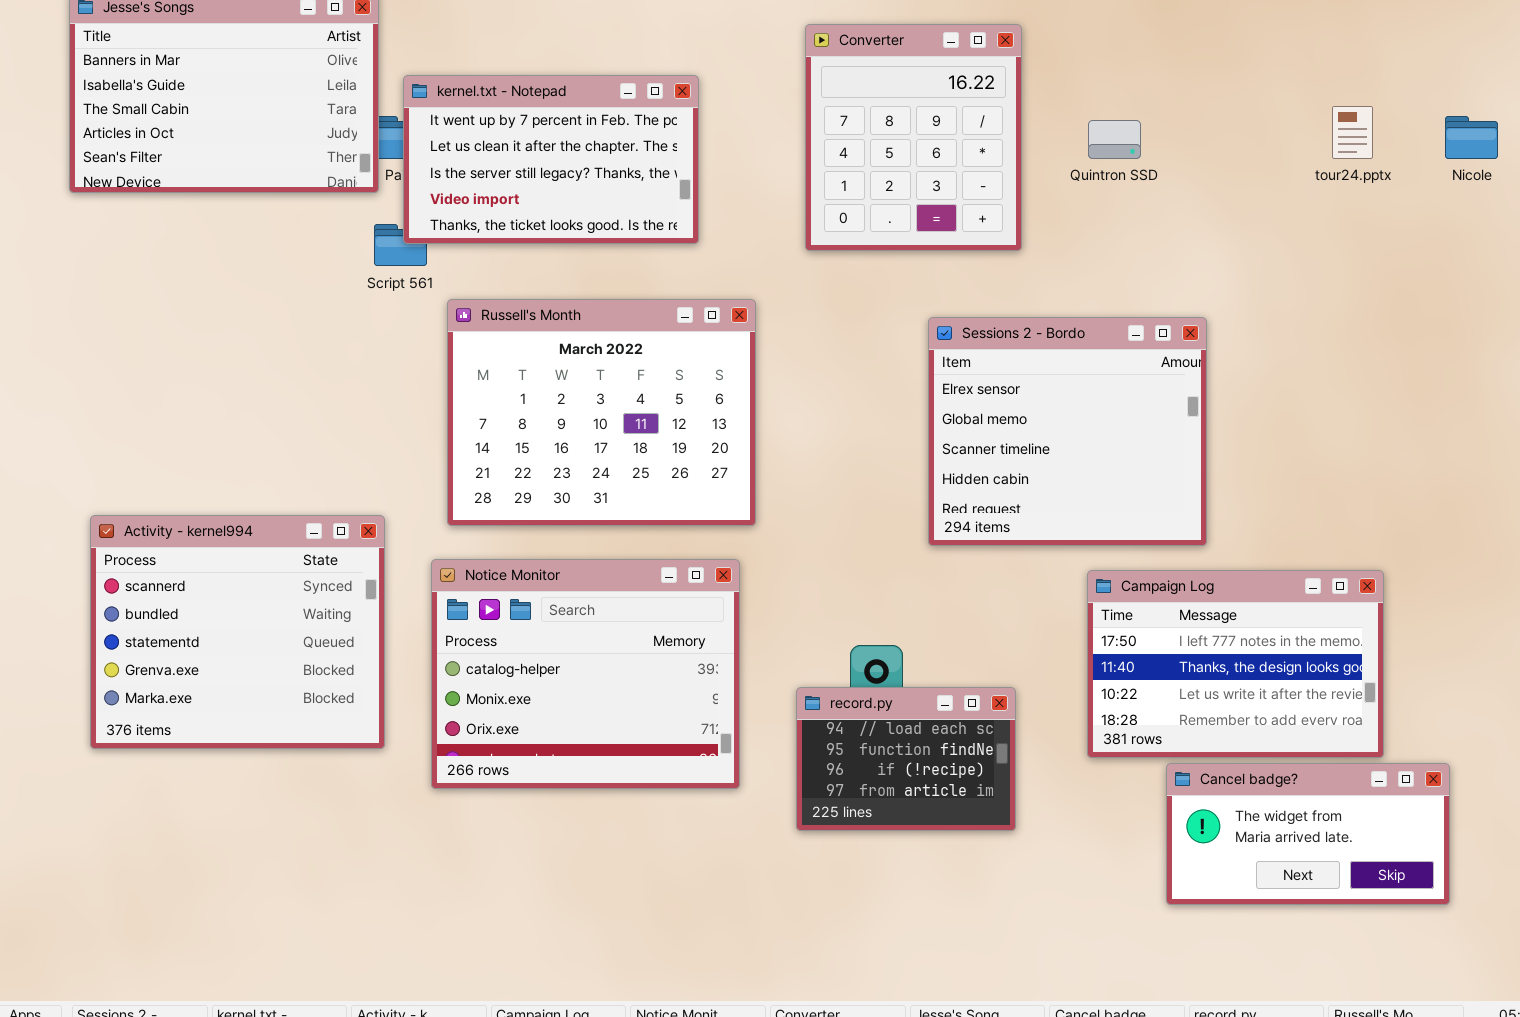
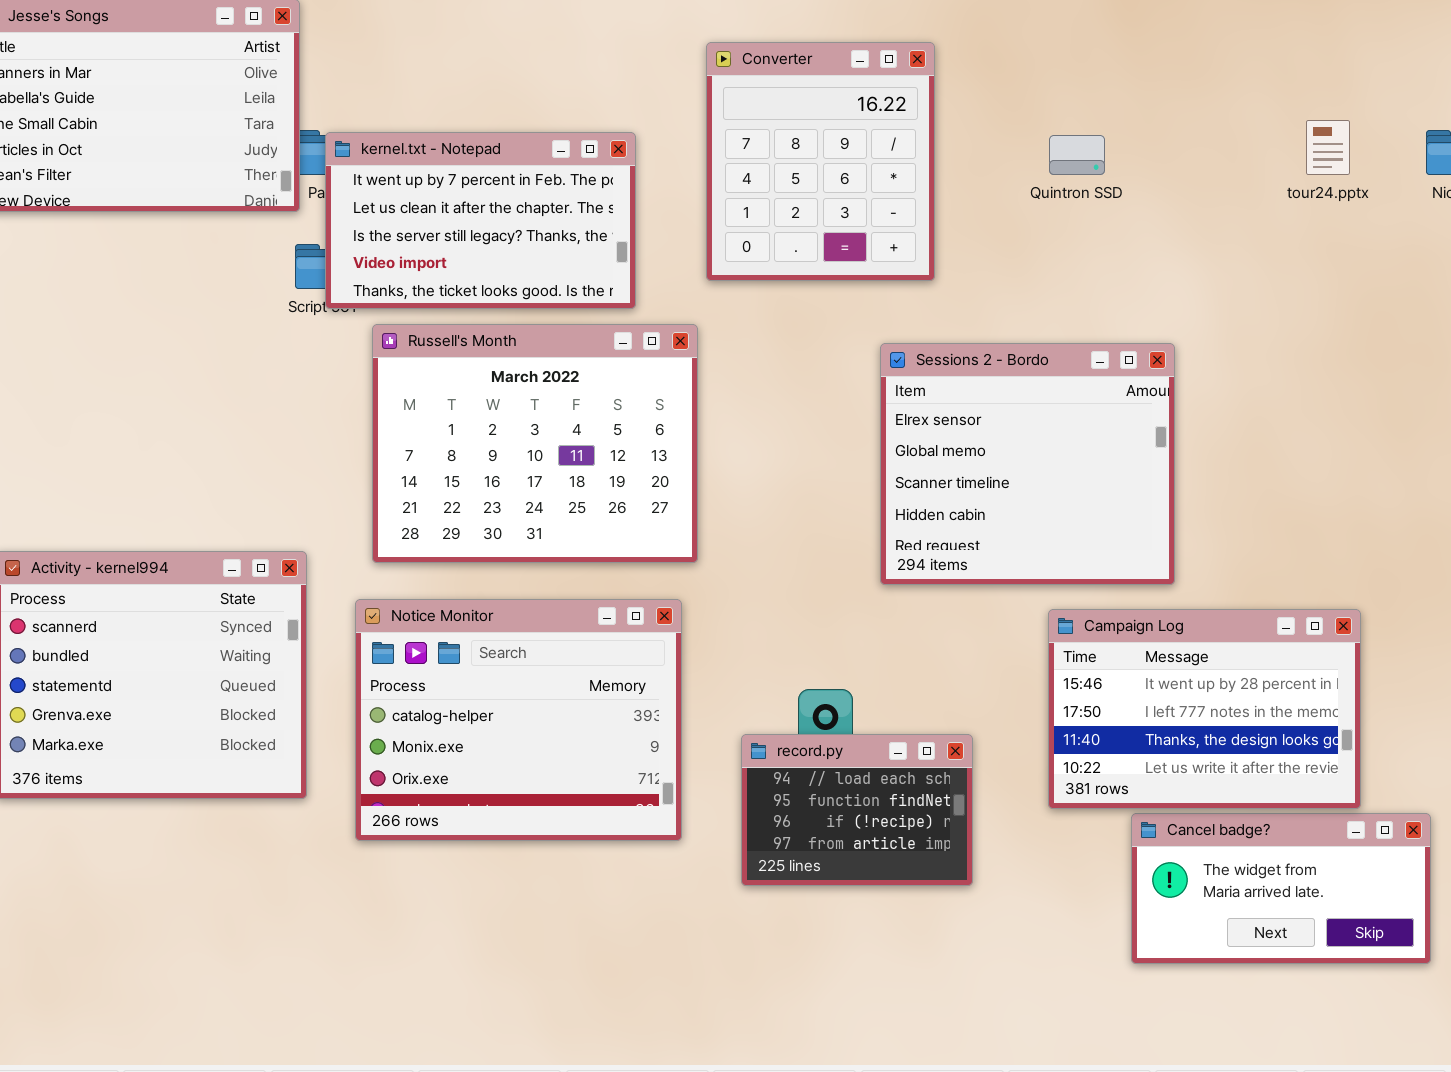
Converter: [805,24,1022,251] -> [706,42,935,281], moved
kernel.txt - Notepad: [403,75,699,244] -> [325,132,636,309], moved
Campaign Log: [1087,570,1384,758] -> [1048,609,1361,809], scrolled up 1 row

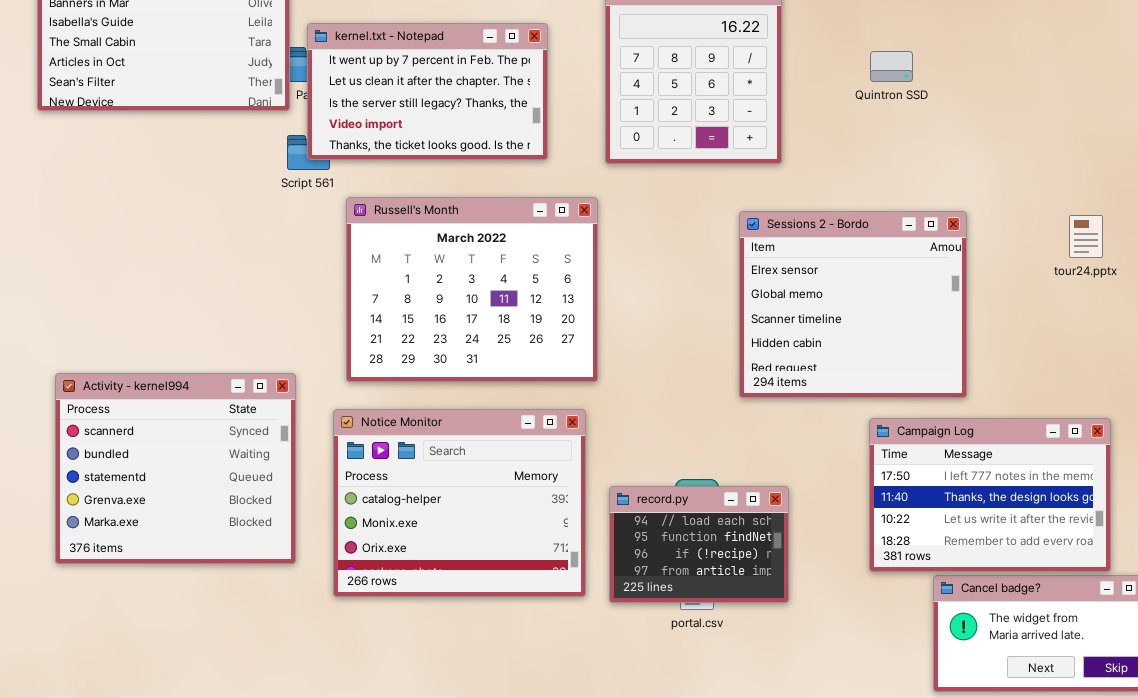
tour24.pptx: [1306,120,1350,175] -> [1069,215,1103,258], moved
kernel.txt - Notepad: [325,132,636,309] -> [307,23,548,160], moved
Campaign Log: [1048,609,1361,809] -> [869,418,1111,572], scrolled down 1 row
record.py: [741,734,973,886] -> [609,486,789,603], moved

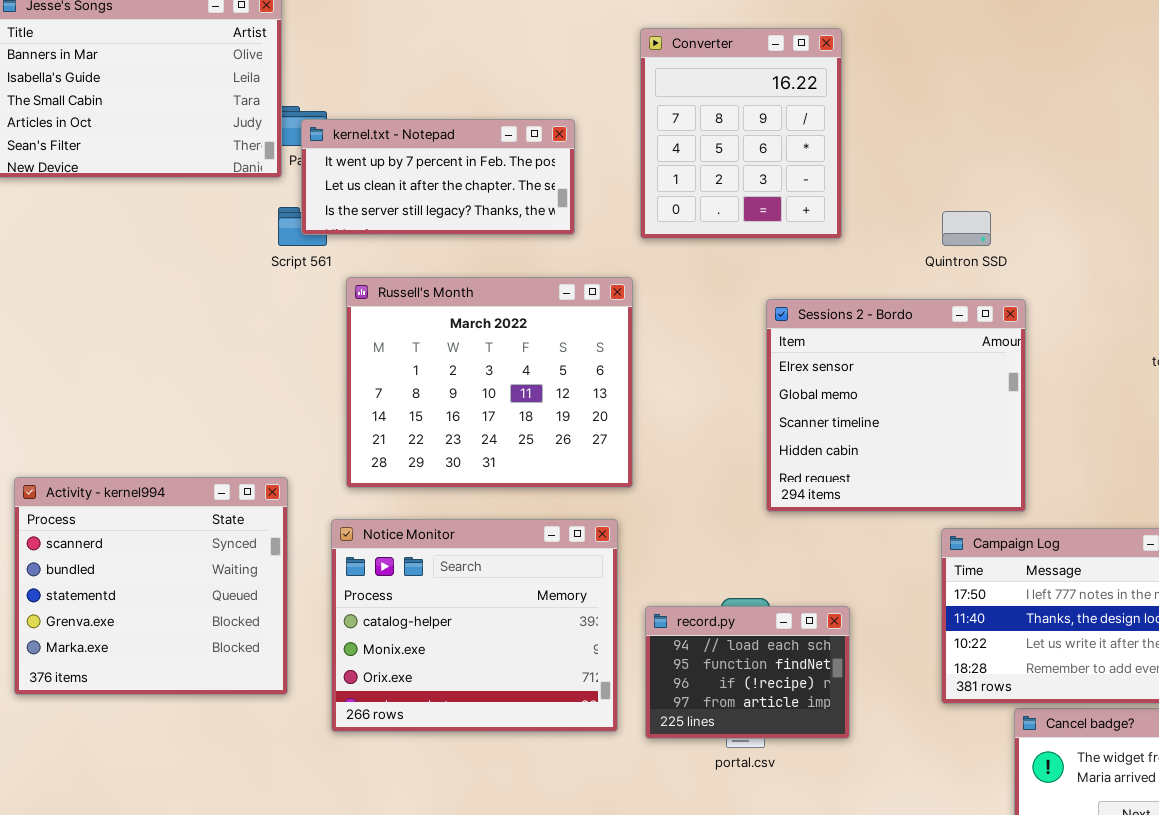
kernel.txt - Notepad: [307,23,548,160] -> [301,119,575,235], resized
Quintron SSD: [870,51,913,82] -> [942,211,991,246], moved
Sessions 2 - Bordo: [739,211,967,398] -> [766,299,1026,512], moved

